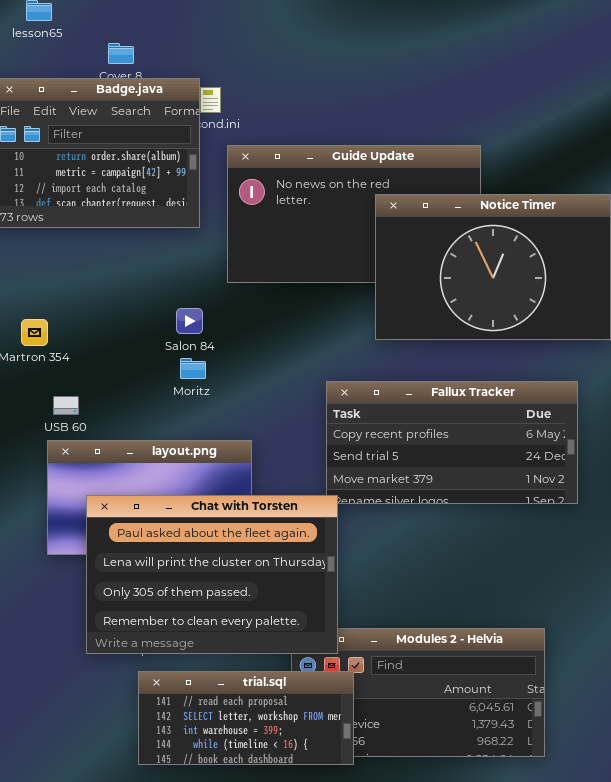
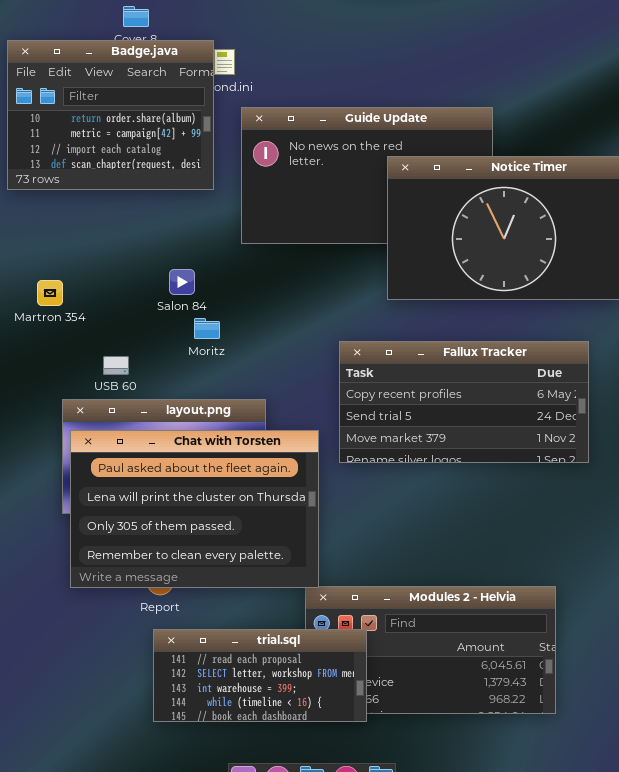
Salon 84: [176,308,203,334] -> [169,269,195,295], moved
USB 60: [53,396,79,415] -> [103,356,129,375], moved
Chat with Torsten: [86,495,338,654] -> [70,430,319,588], moved

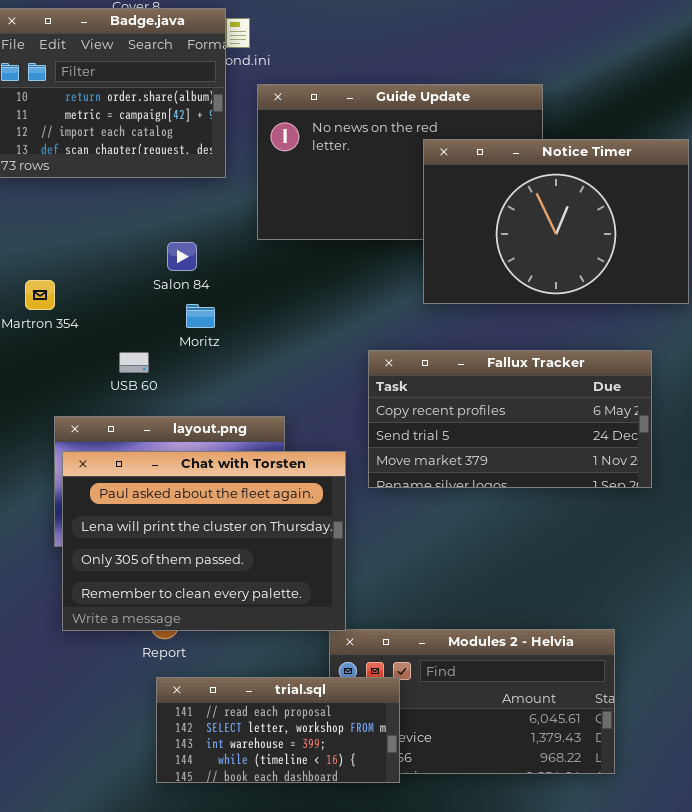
Salon 84: [169,269,195,295] -> [167,242,197,271], moved
Moritz: [194,318,220,339] -> [186,304,215,328], moved
USB 60: [103,356,129,375] -> [119,352,149,373], moved

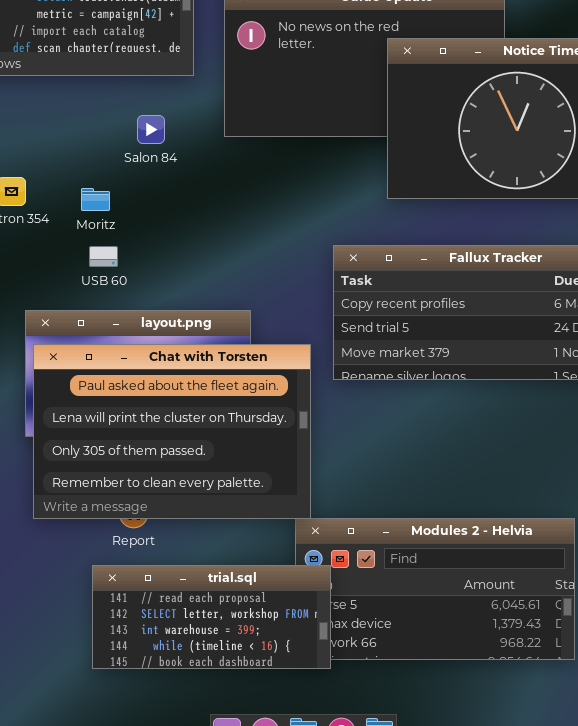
Salon 84: [167,242,197,271] -> [137,115,165,144], moved
Moritz: [186,304,215,328] -> [81,188,110,211], moved
trial.sql: [156,677,400,783] -> [92,565,331,669], moved

